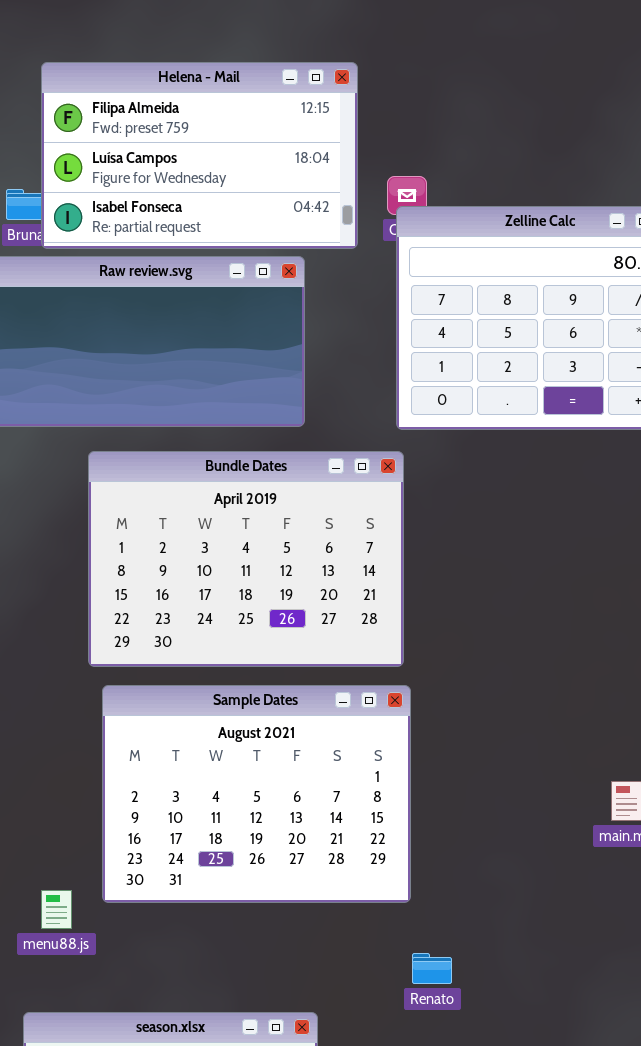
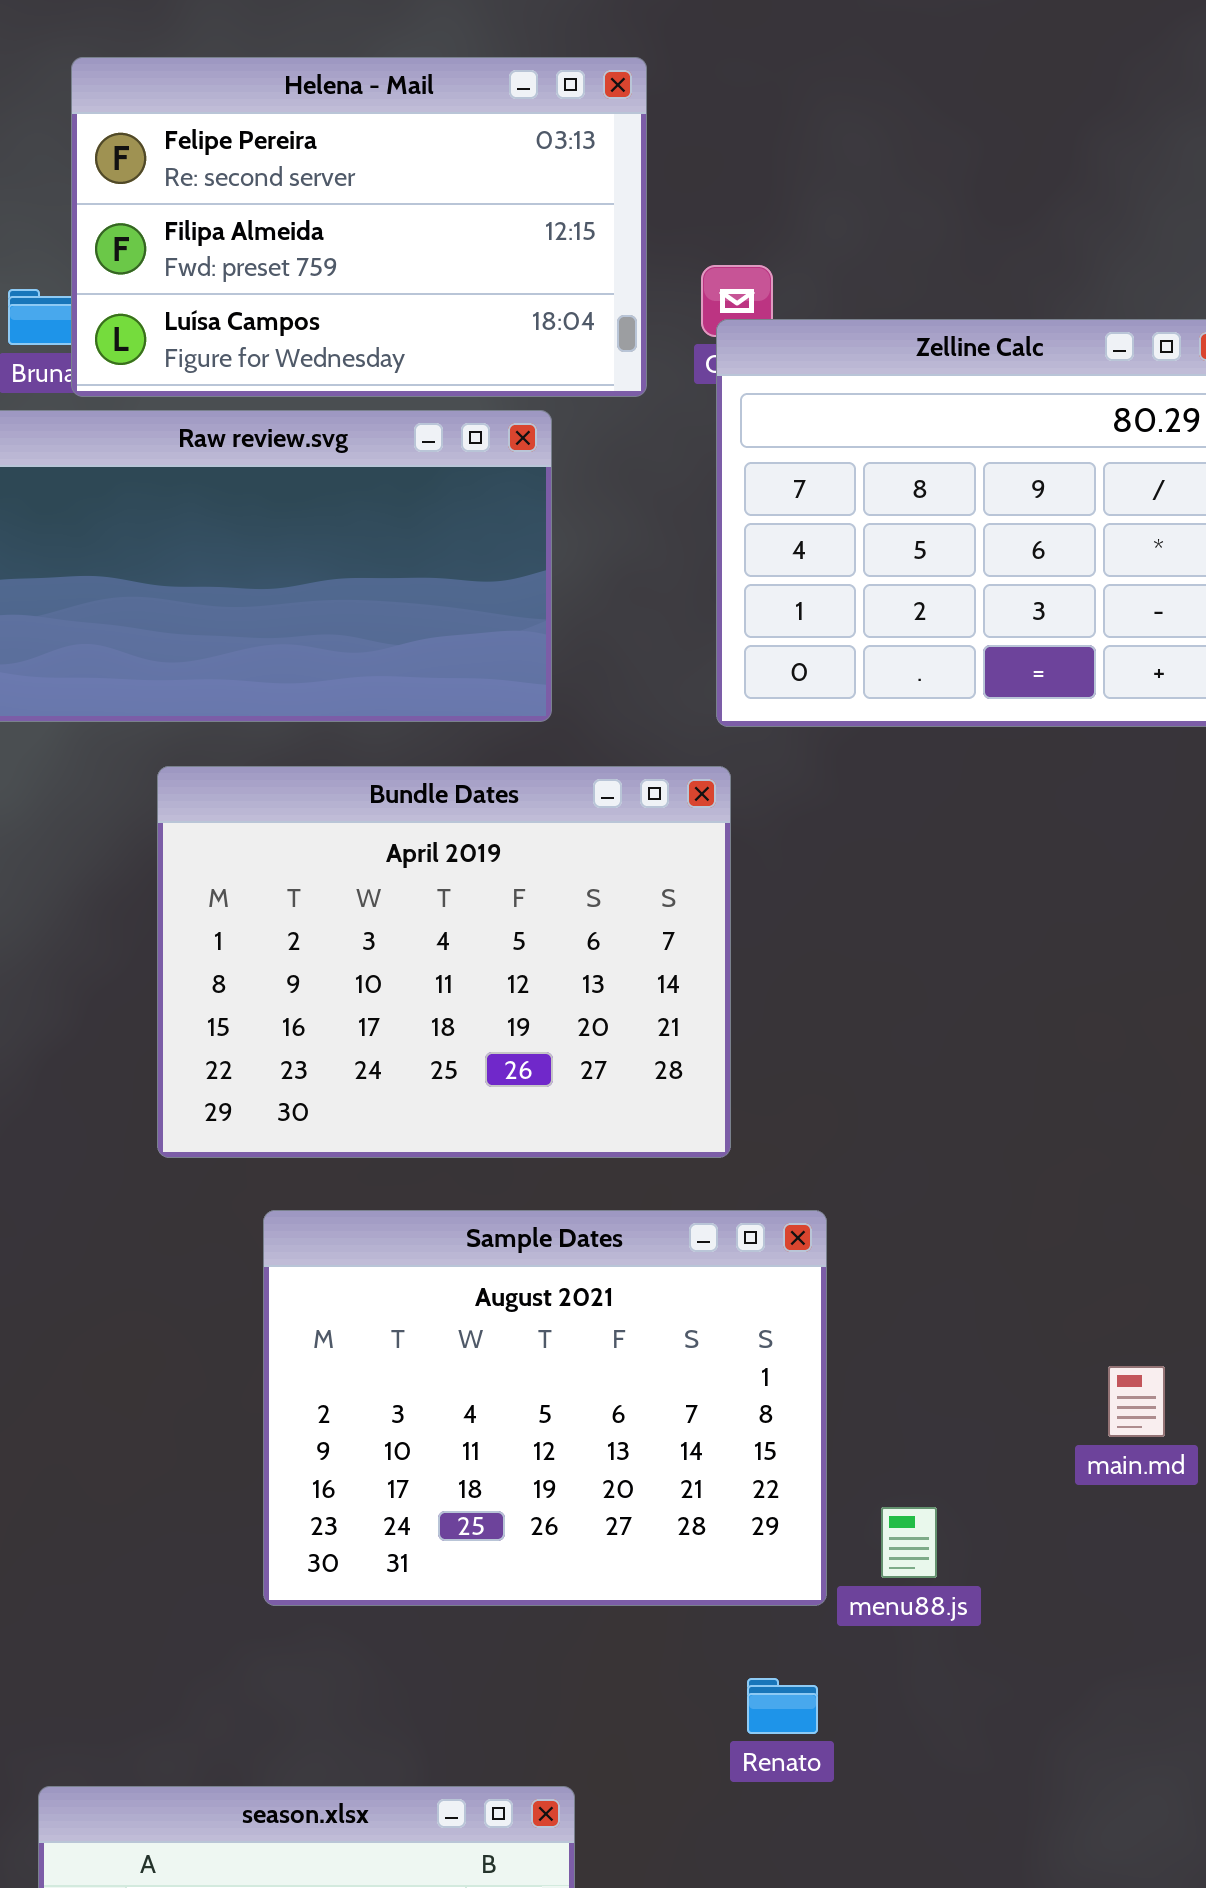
Helena - Mail: [41,62,358,249] -> [71,57,647,397], scrolled up 1 row
Sample Dates: [102,685,411,903] -> [263,1210,827,1606], moved
menu88.js: [41,890,72,929] -> [881,1507,937,1578], moved

